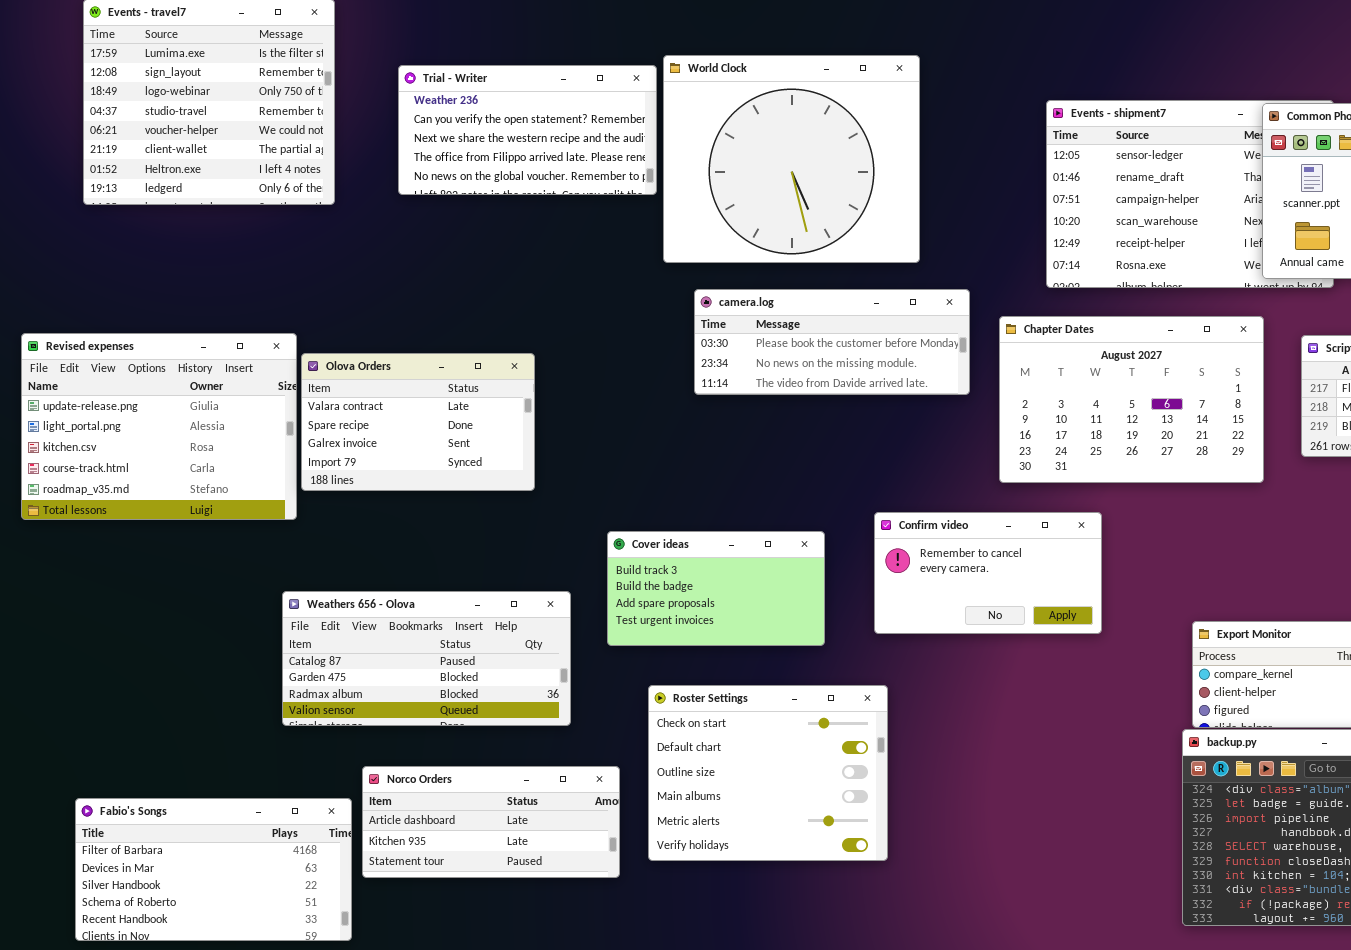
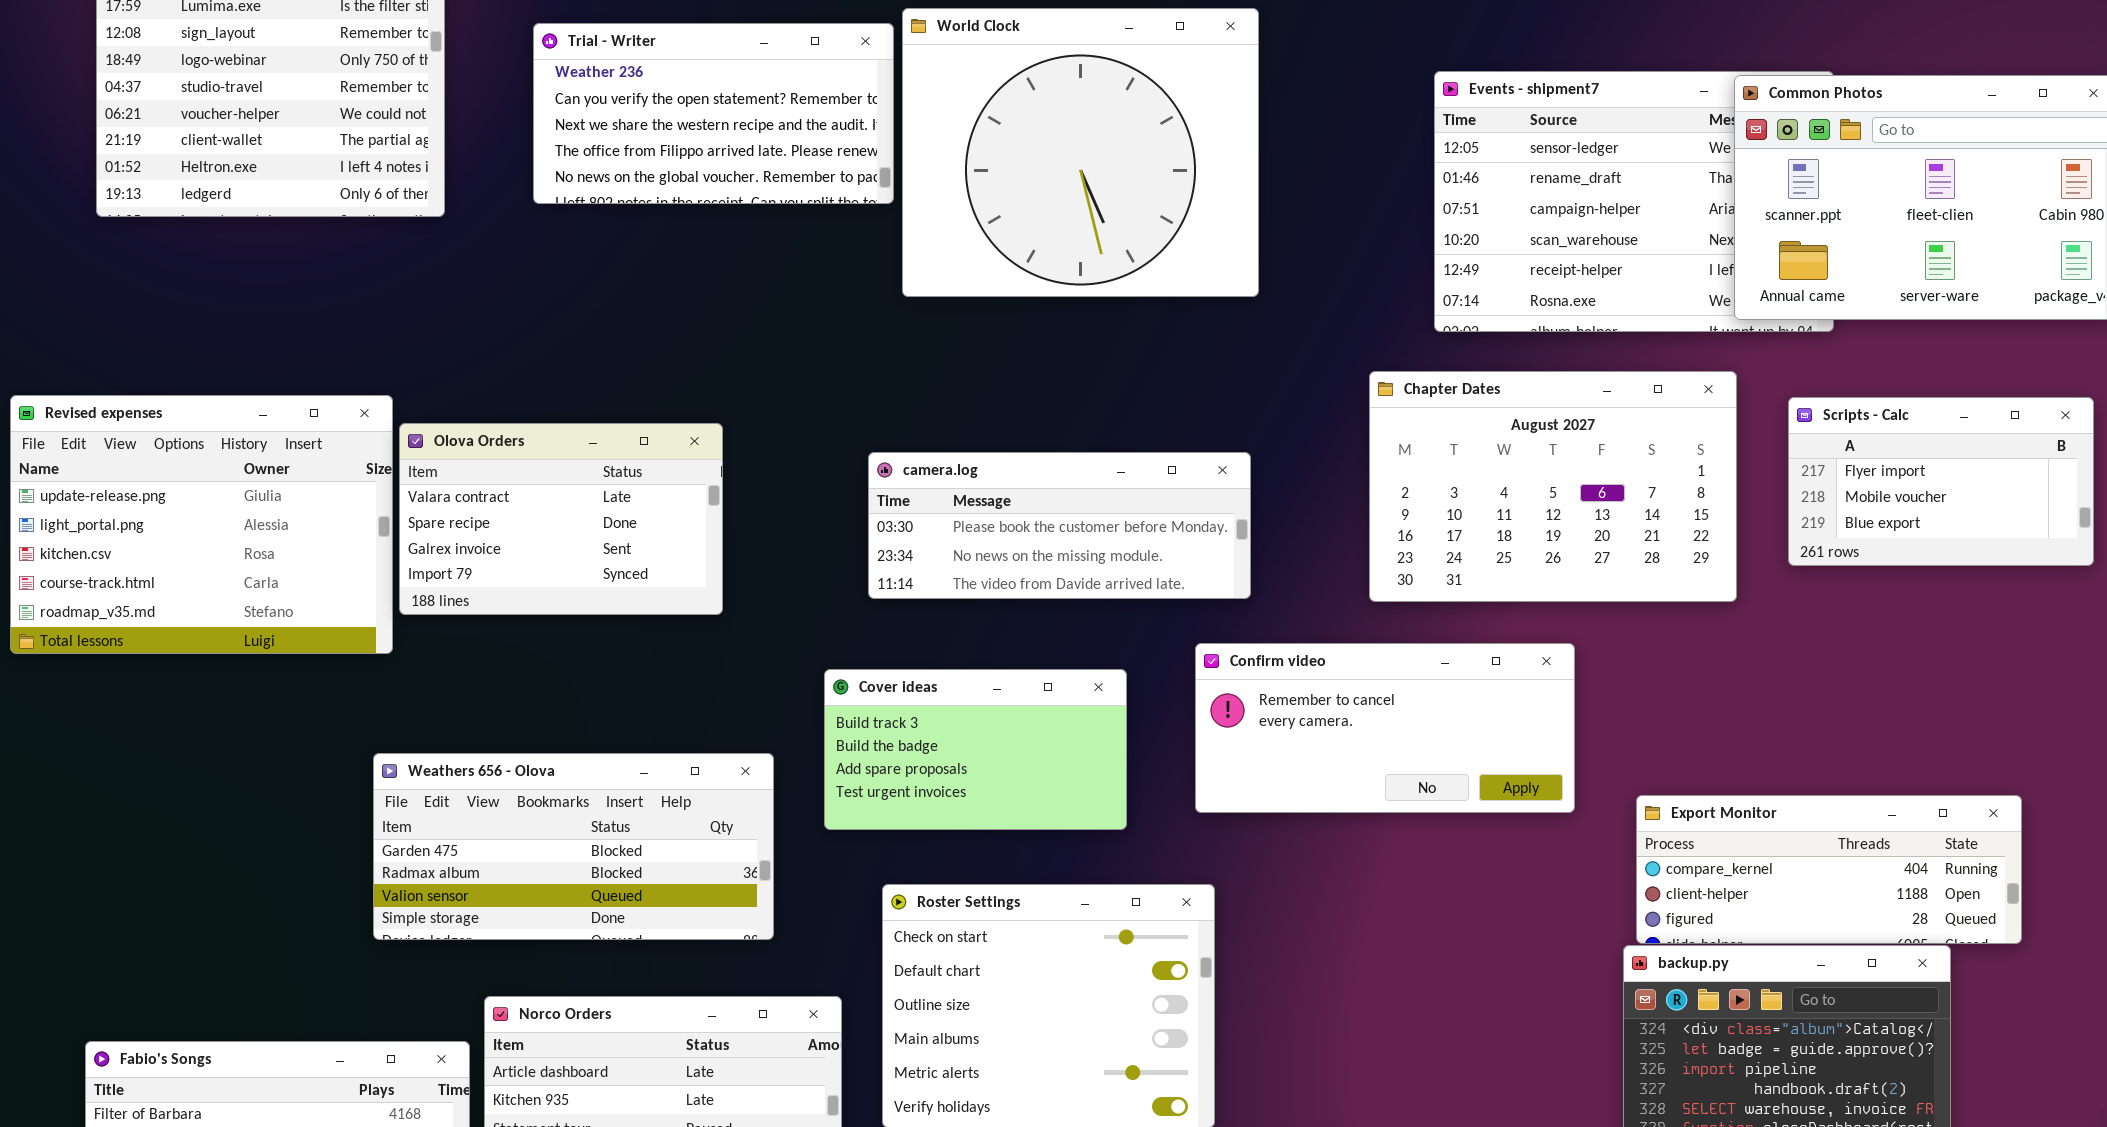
camera.log: [694,289,970,395] -> [868,452,1251,599], moved
Confirm video: [874,512,1102,634] -> [1195,643,1575,813], resized
Weathers 656 - Olova: [282,591,571,726] -> [373,753,774,940], scrolled down 1 row

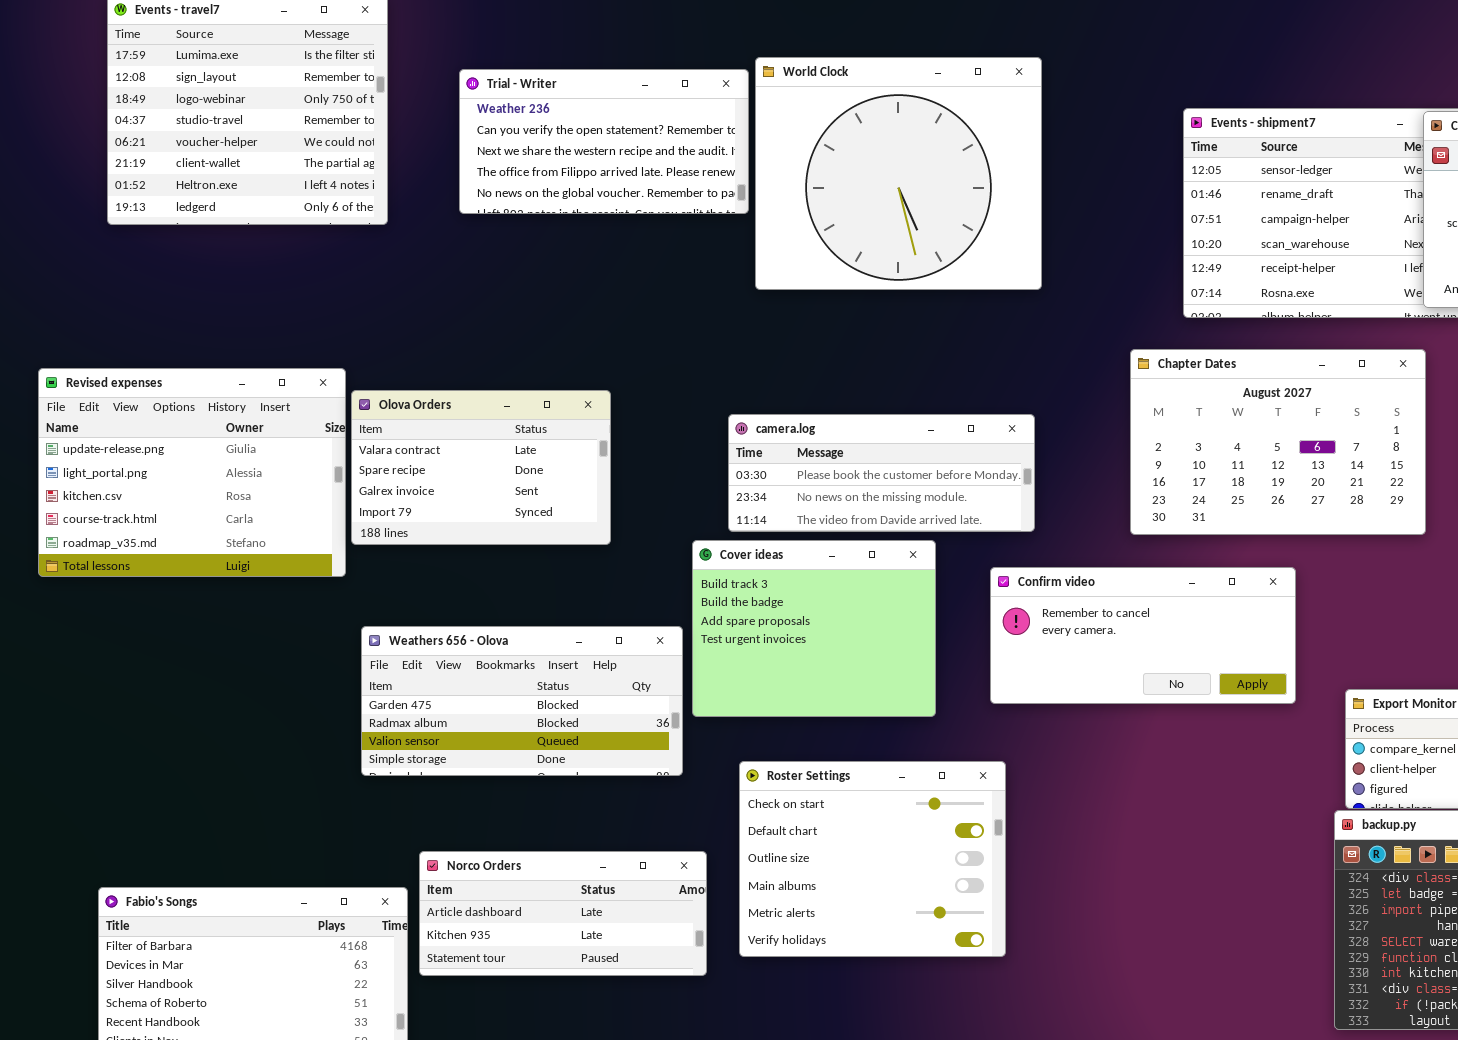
Cover ideas: [824,669,1127,830] -> [692,540,936,717], resized
Weathers 656 - Olova: [373,753,774,940] -> [361,626,683,776], moved

